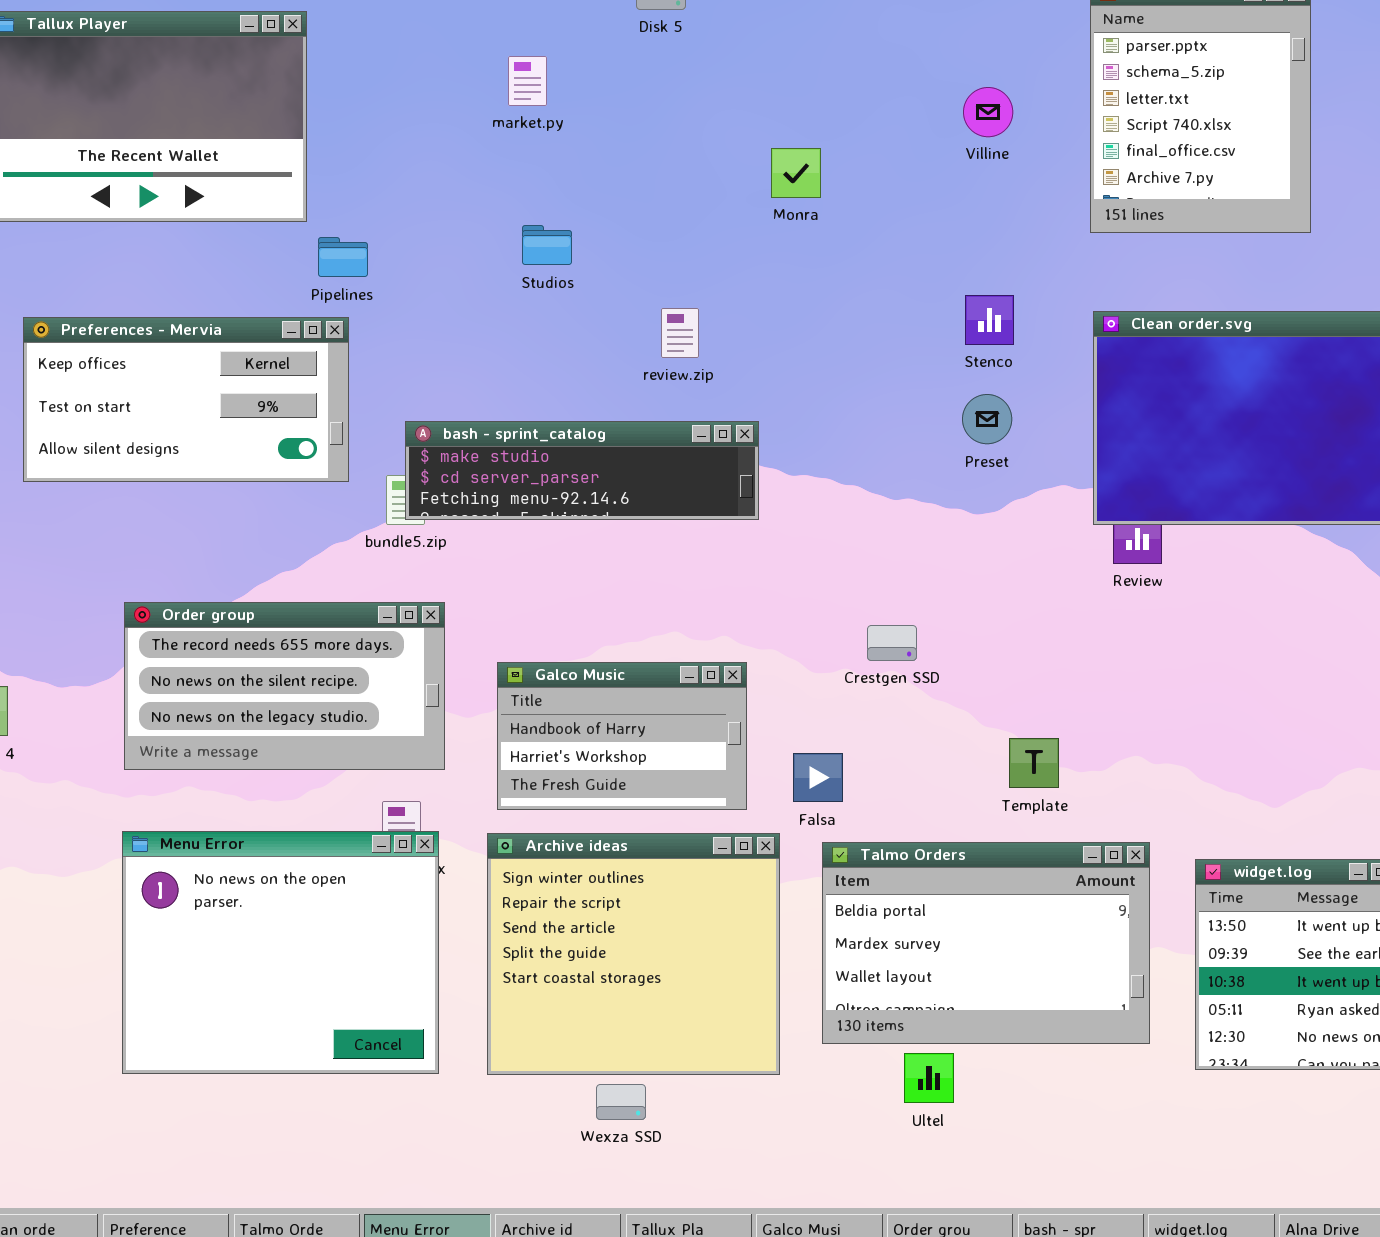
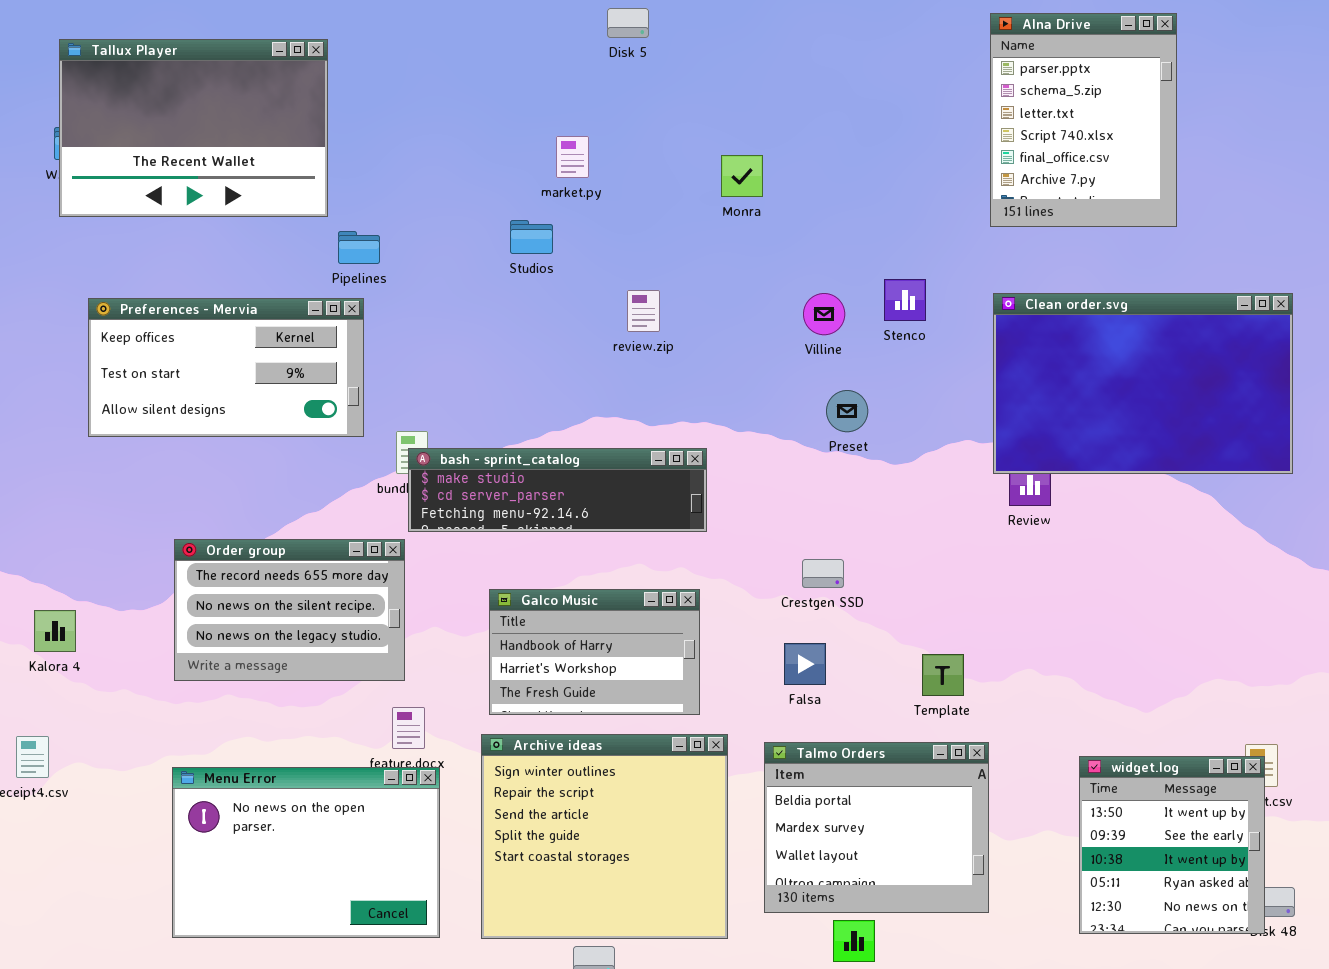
market.py: [508,56,547,106] -> [556,136,589,178], moved
Villine: [963,87,1013,137] -> [803,293,845,335], moved
Preset: [962,394,1012,444] -> [826,390,868,432], moved
bash - sprint_catalog: [405,421,759,520] -> [408,448,707,532], moved
Order group: [124,602,445,770] -> [174,539,405,681], resized
Falsa: [793,753,843,802] -> [784,643,826,685], moved
Menu Error: [122,831,439,1074] -> [172,767,440,938], resized
Talmo Orders: [822,842,1150,1044] -> [764,742,989,913], resized

